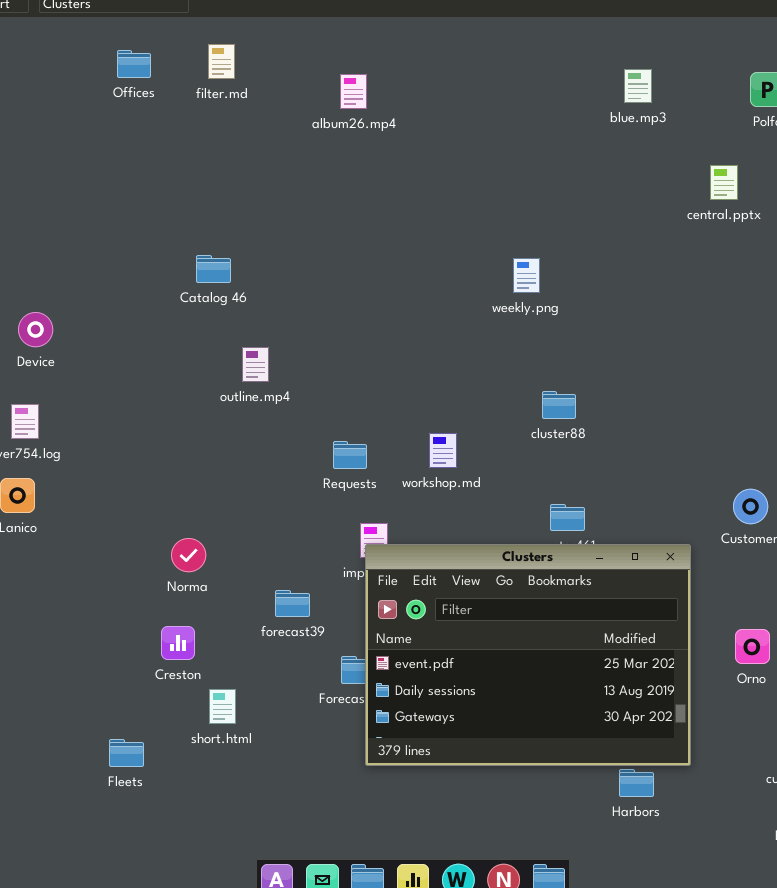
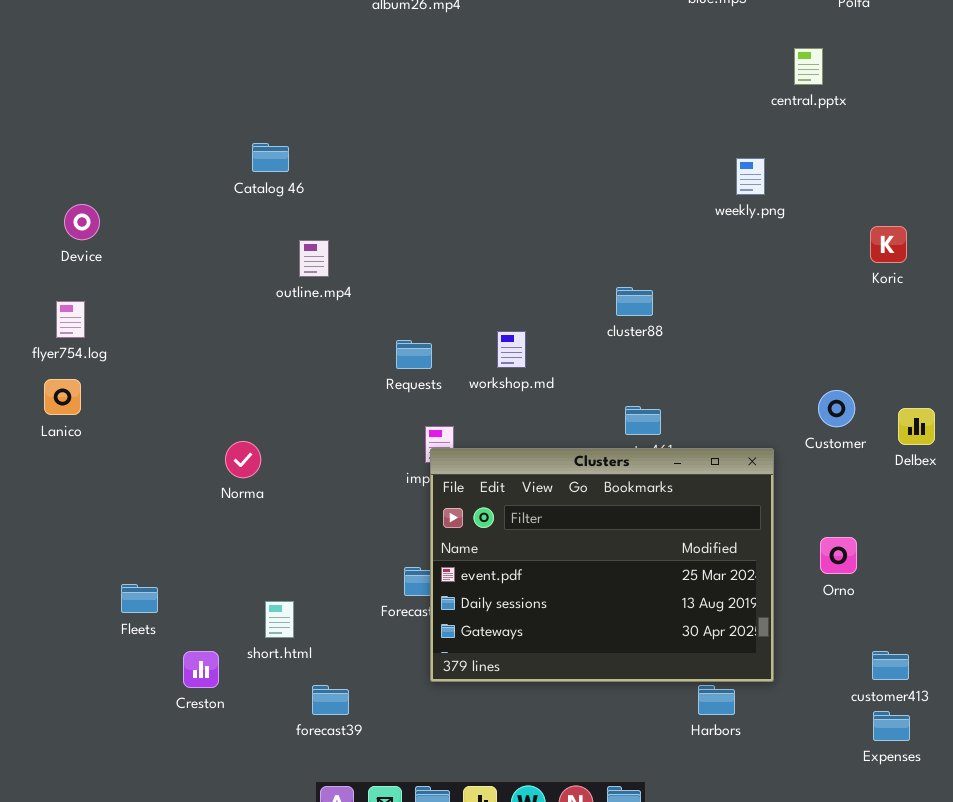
weekly.png: [513,258,540,293] -> [736,158,765,195], moved
forecast39: [275,590,310,617] -> [312,685,349,715], moved
Creston: [161,626,195,660] -> [183,651,219,688], moved
Fleets: [109,739,144,767] -> [121,584,158,613], moved

